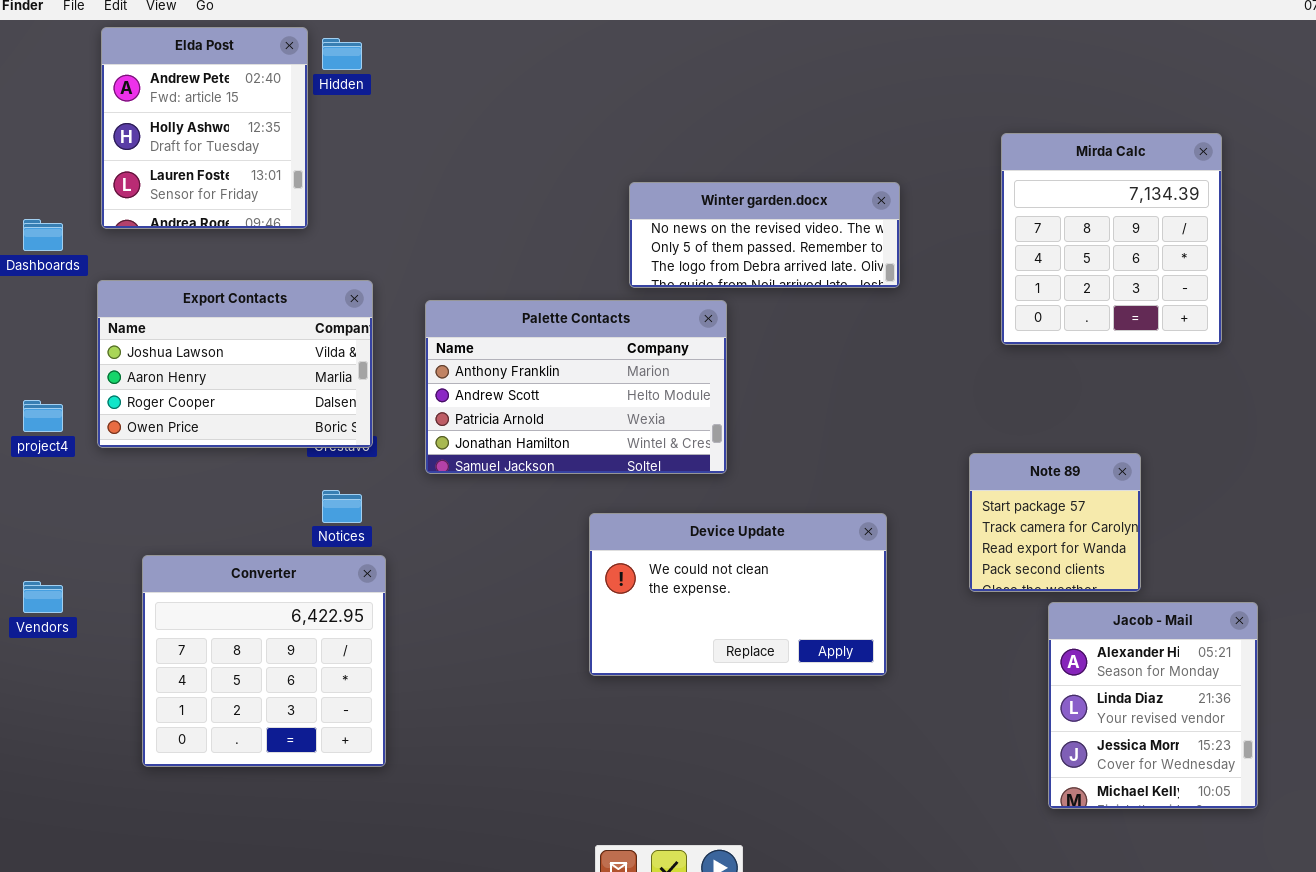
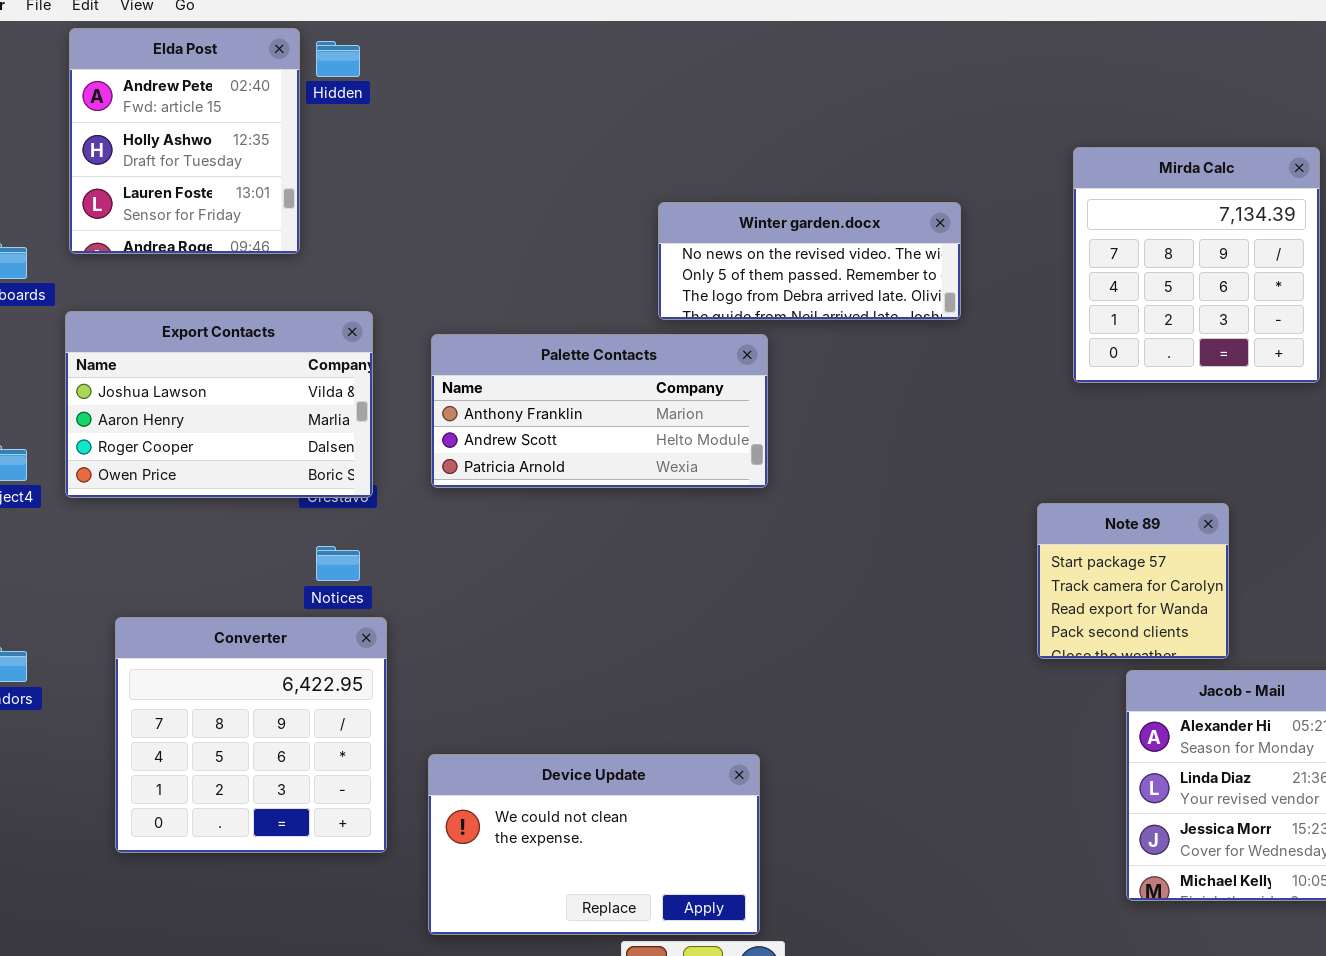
Palette Contacts: [425,300,727,474] -> [431,334,768,488], resized
Device Update: [589,513,887,676] -> [428,754,760,935], moved

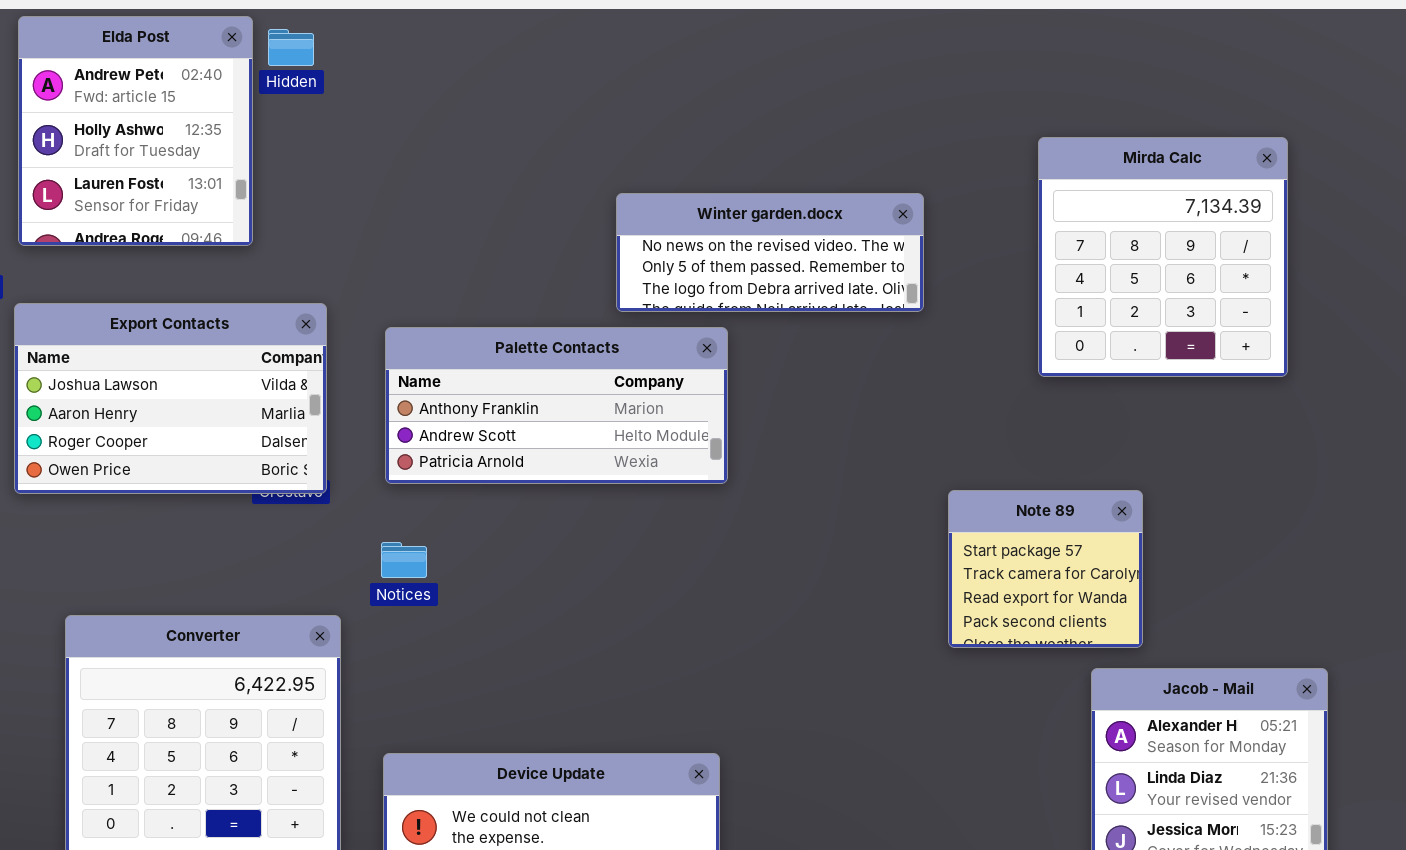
Note 89: [1037,503,1229,659] -> [948,490,1143,648], moved
Notices: [316,546,360,581] -> [381,542,427,578], moved

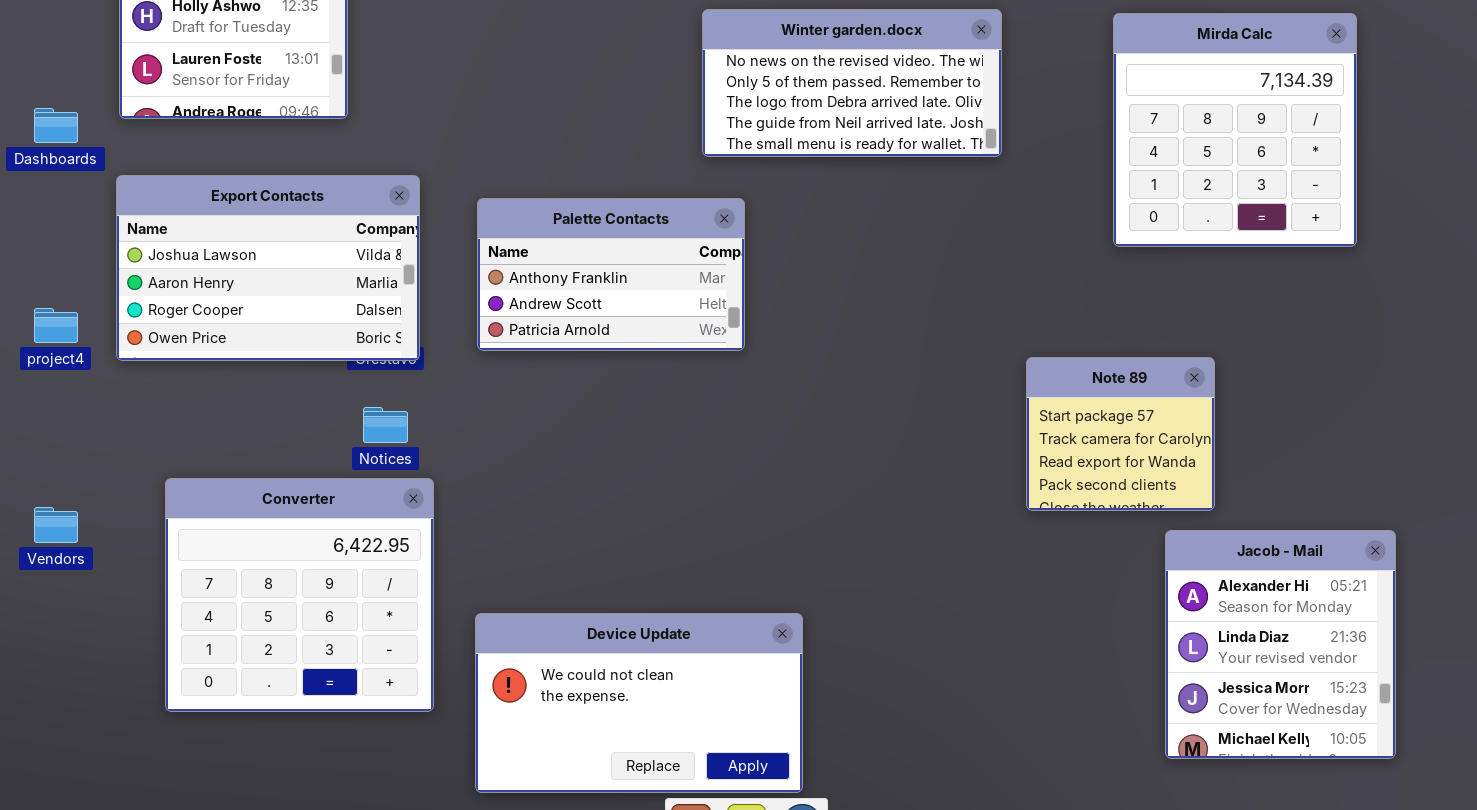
Winter garden.docx: [616,193,924,312] -> [702,9,1002,157], moved, resized
Palette Contacts: [385,327,728,484] -> [477,198,745,351], resized
Notices: [381,542,427,578] -> [363,407,408,443], moved

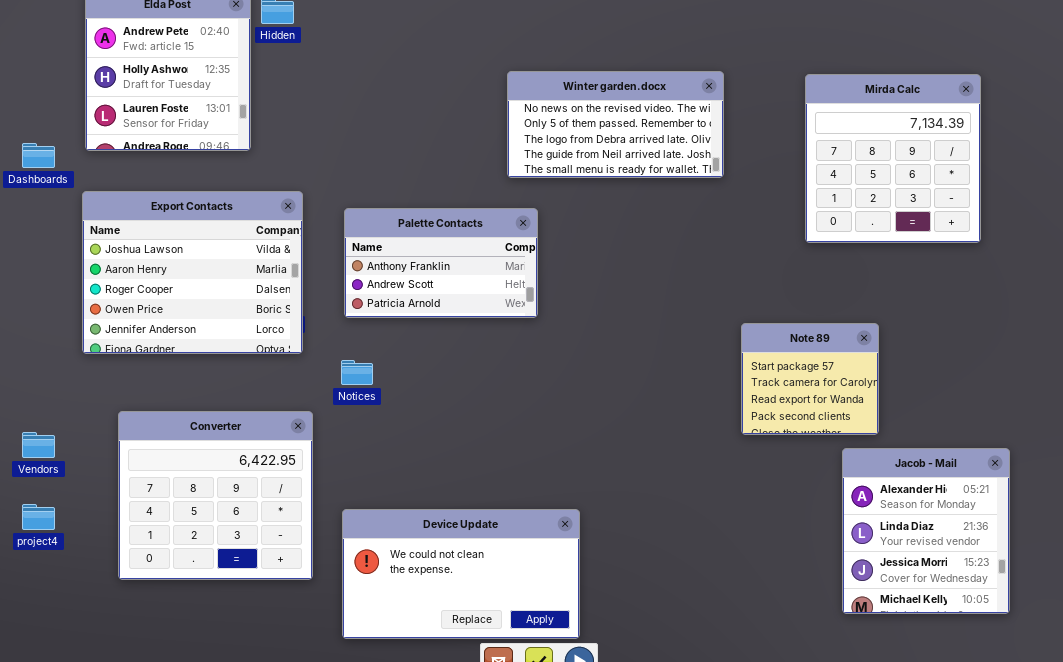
Export Contacts: [116,175,420,361] -> [82,191,303,354], resized
project4: [34,308,78,343] -> [22,504,55,530], moved
Notices: [363,407,408,443] -> [341,360,373,385], moved

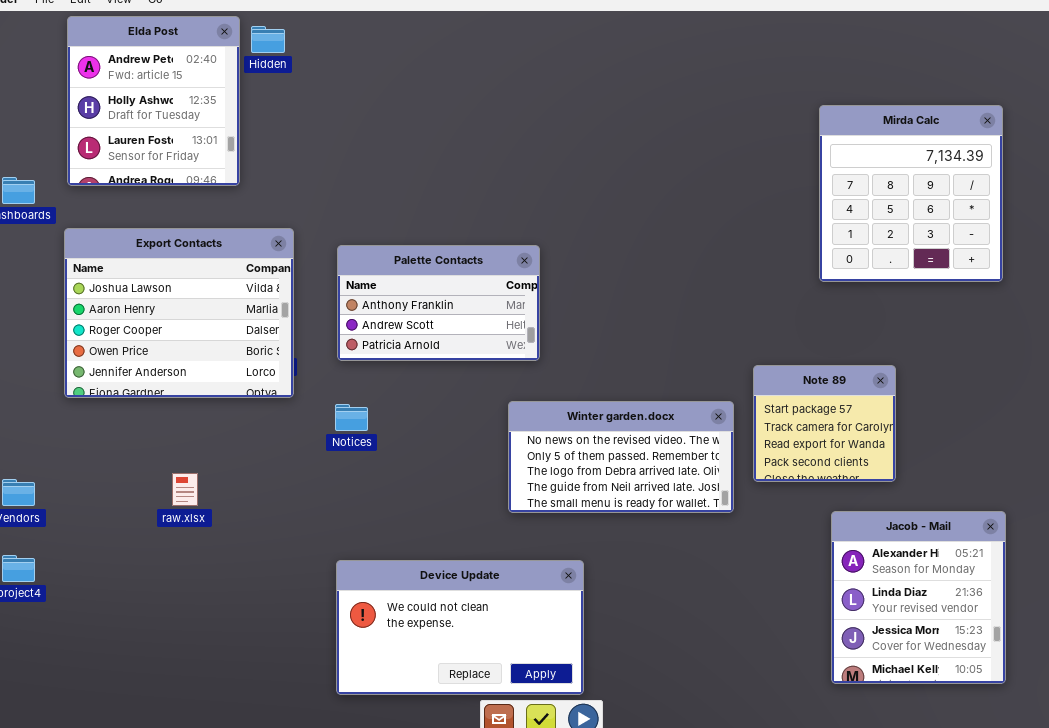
Winter garden.docx: [507,71,724,178] -> [508,401,734,513], moved
Converter: [118,411,313,580] -> none, closed
Jacob - Mail: [842,448,1010,614] -> [831,511,1006,684], moved

